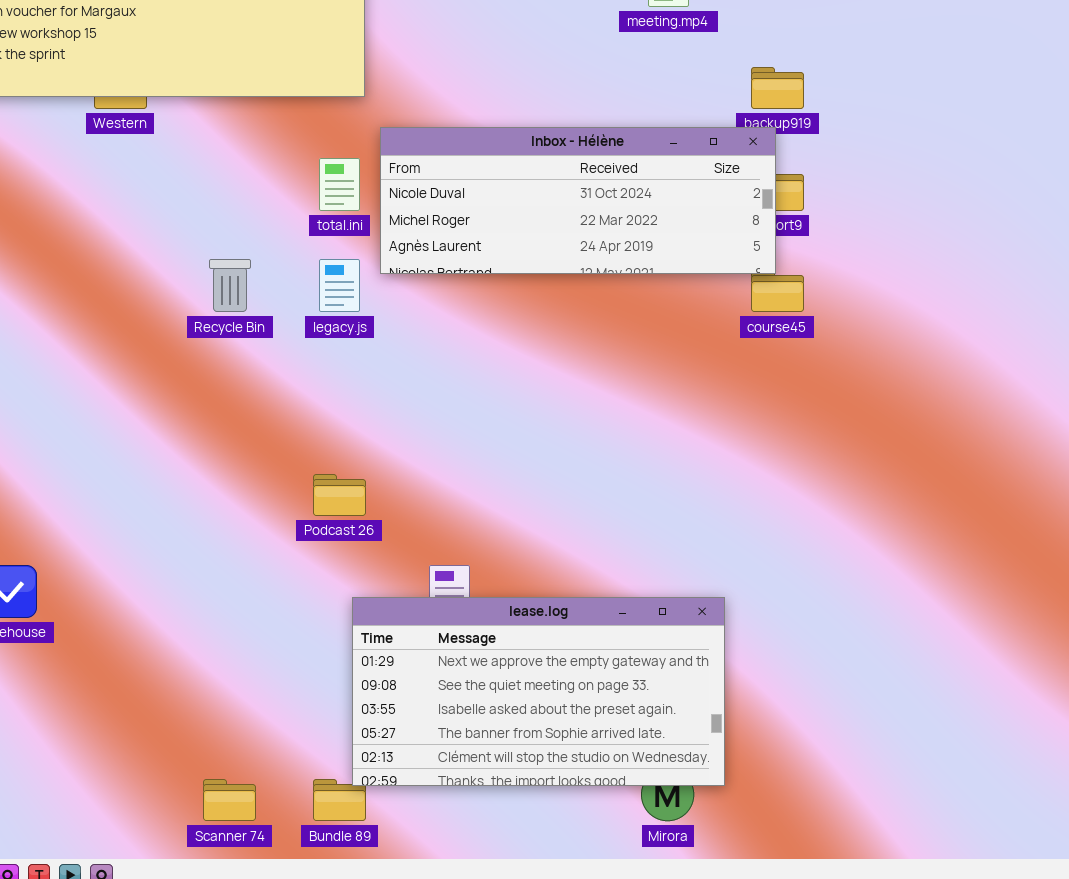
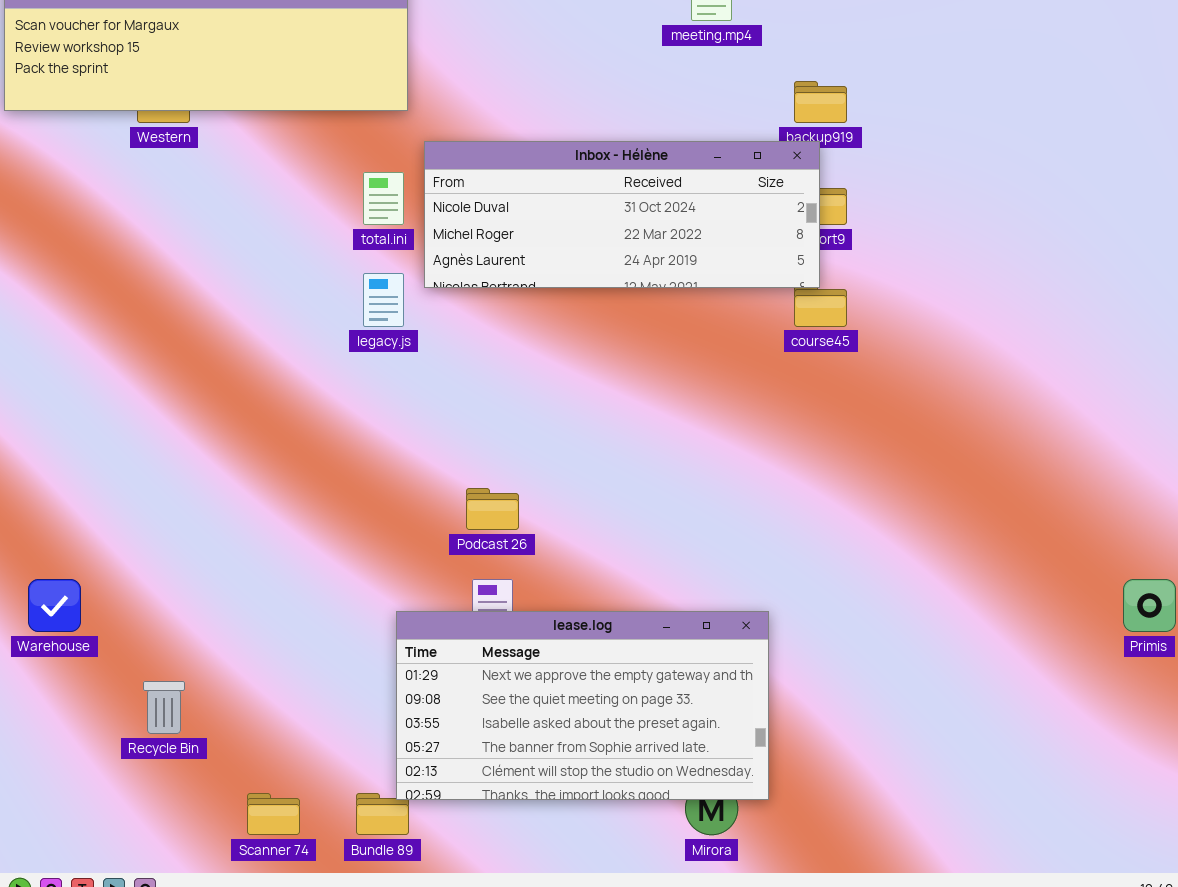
Recycle Bin: [209,259,251,312] -> [143,681,185,734], moved
Podcast 26: [313,474,366,516] -> [466,488,519,530], moved

